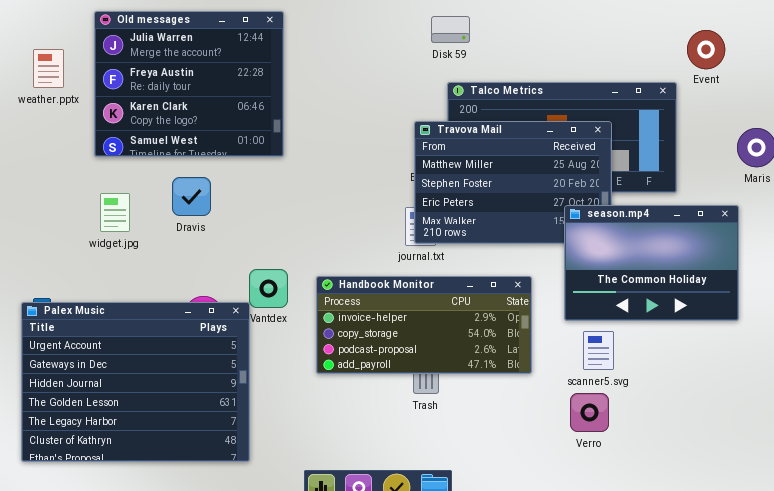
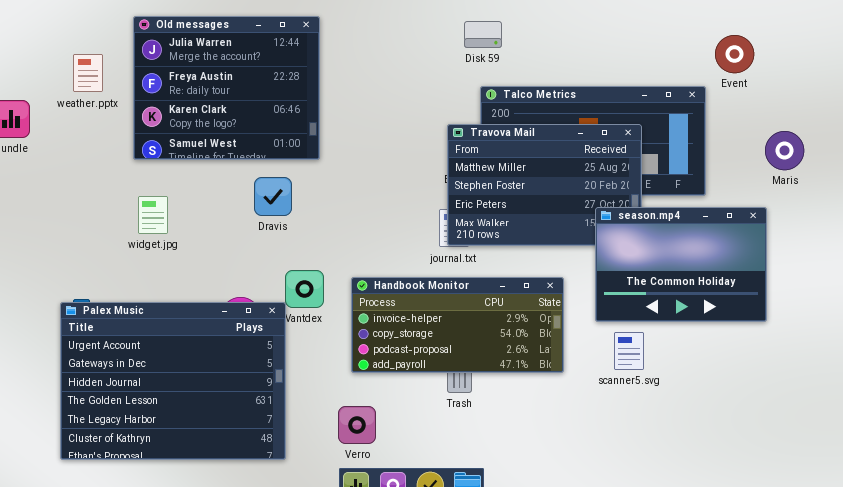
Dravis: [172,177,211,216] -> [254,177,292,216], moved
Verro: [570,393,609,432] -> [338,406,376,444], moved

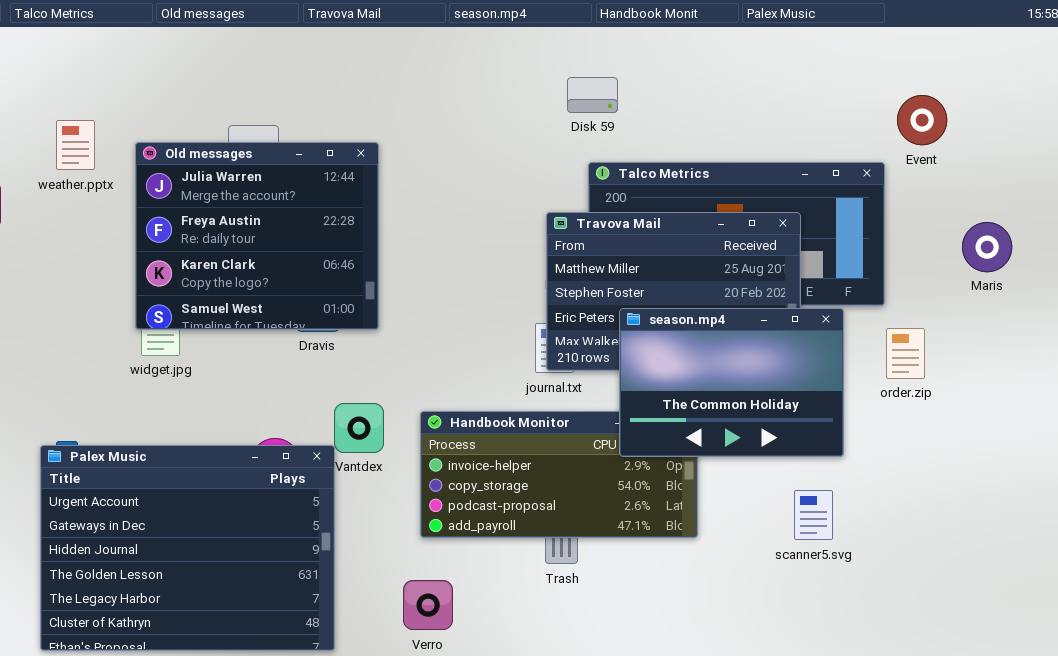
Old messages: [133,16,320,160] -> [135,142,379,330], moved
season.mp4: [595,207,767,322] -> [619,308,844,457], moved
scanner5.svg: [614,332,644,370] -> [794,490,833,540], moved

